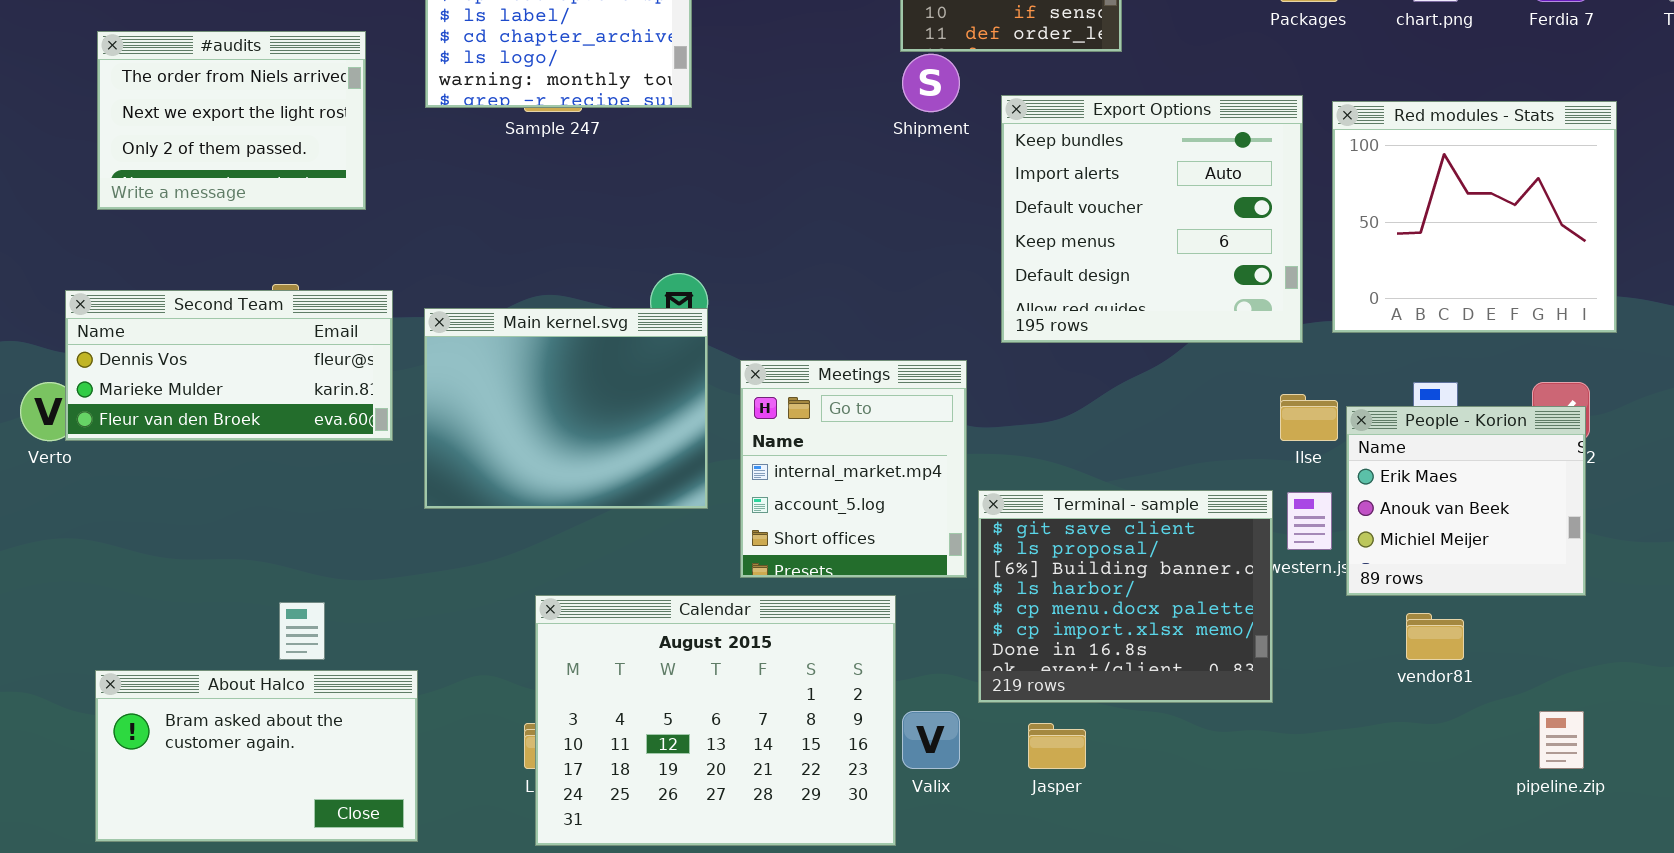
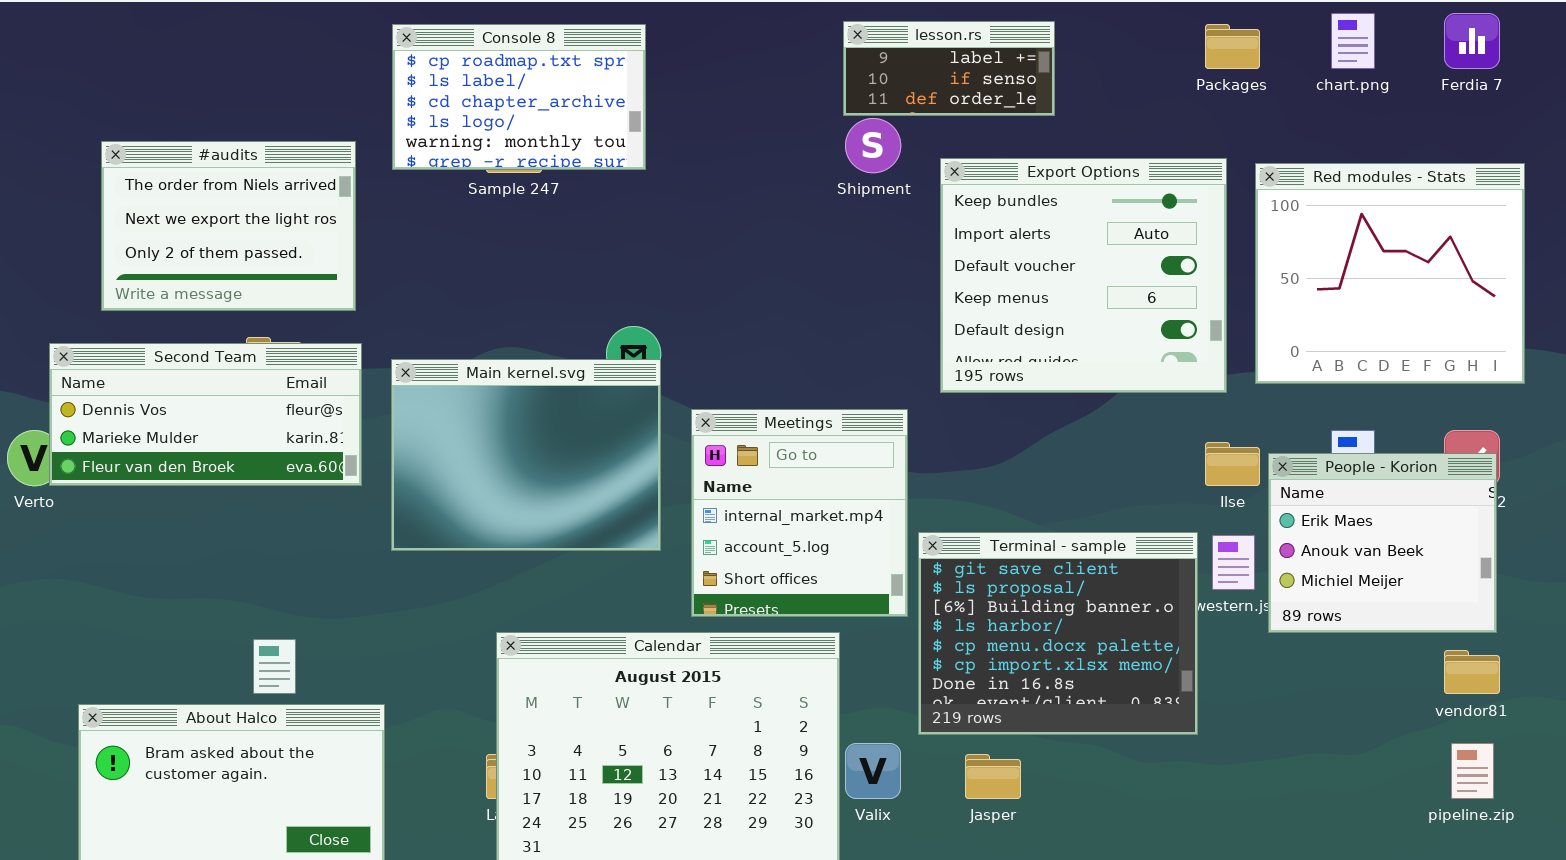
#audits: [97,31,366,210] -> [101,141,356,311], moved
vendor81: [1406,613,1464,660] -> [1444,650,1500,694], moved

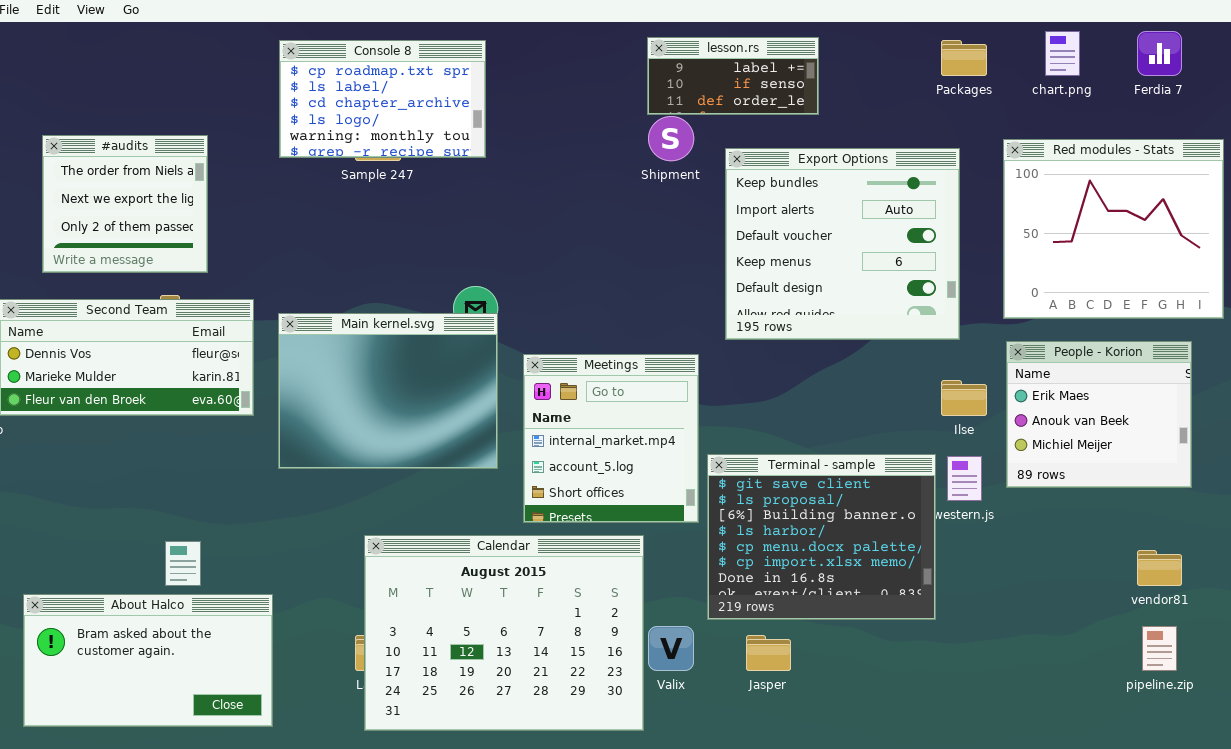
#audits: [101,141,356,311] -> [42,135,208,273], resized
Red modules - Stats: [1255,163,1525,384] -> [1003,139,1224,319], moved
People - Korion: [1268,453,1497,633] -> [1006,341,1192,488], moved

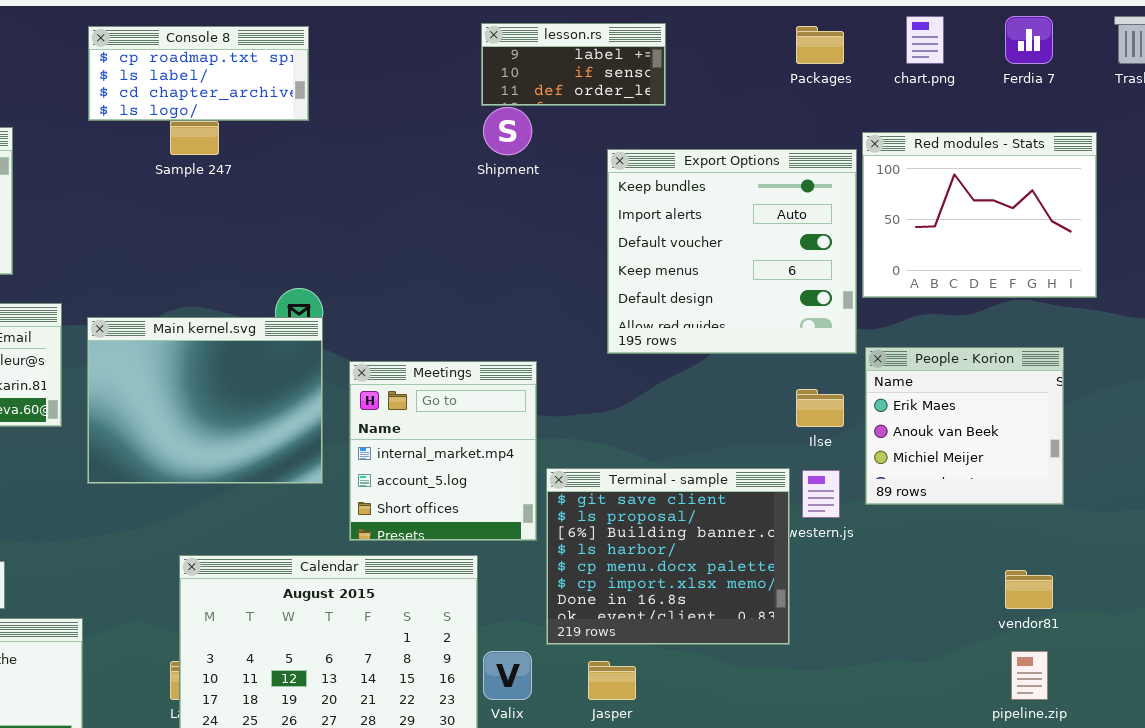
Console 8: [279,40,486,158] -> [88,26,309,121], resized
Red modules - Stats: [1003,139,1224,319] -> [862,132,1097,298], resized
Export Options: [725,148,960,340] -> [607,149,857,354], moved

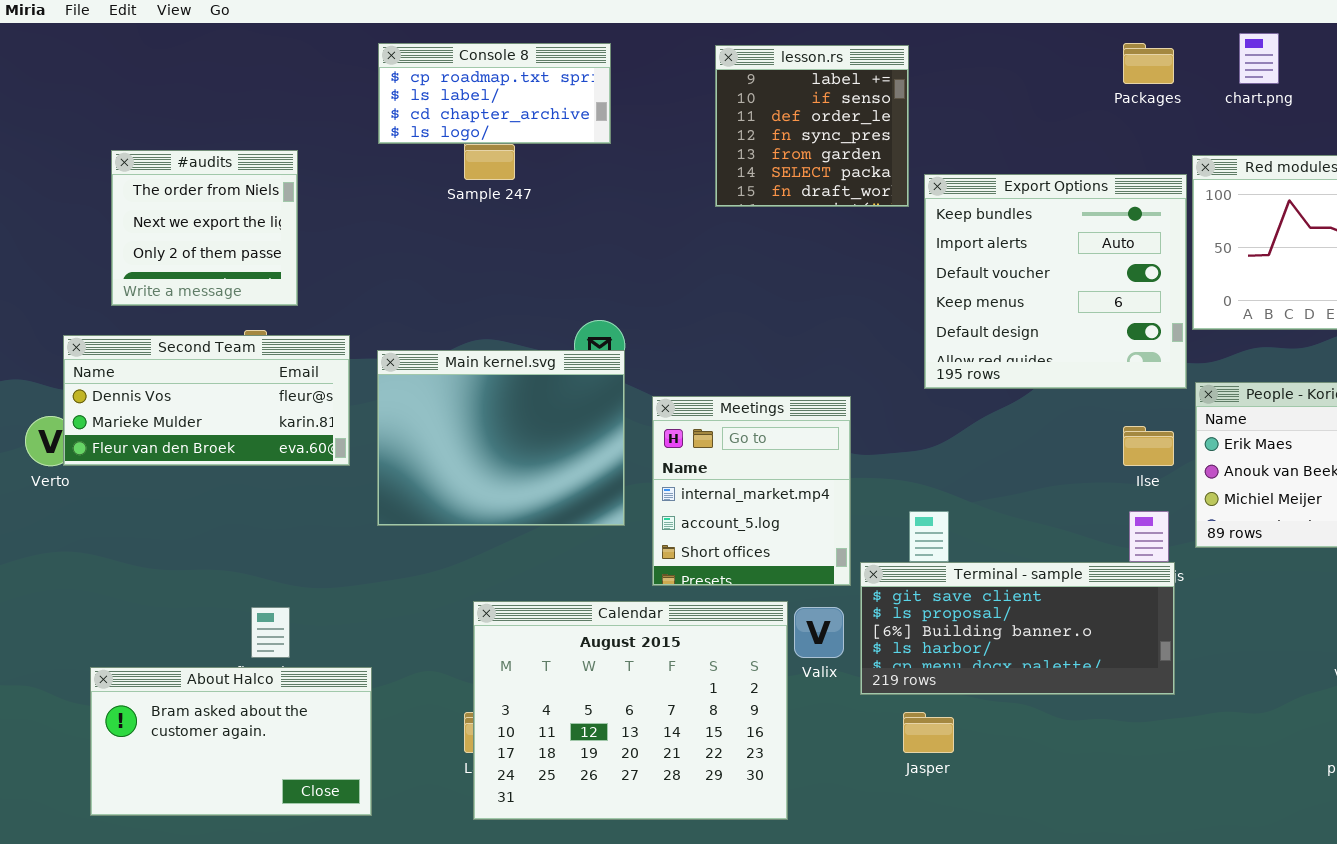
lesson.rs: [481,23,666,106] -> [715,45,909,207], moved, resized
Terminal - sample: [546,468,790,645] -> [860,562,1175,695], resized
Valix: [483,651,532,700] -> [794,607,844,658], moved

